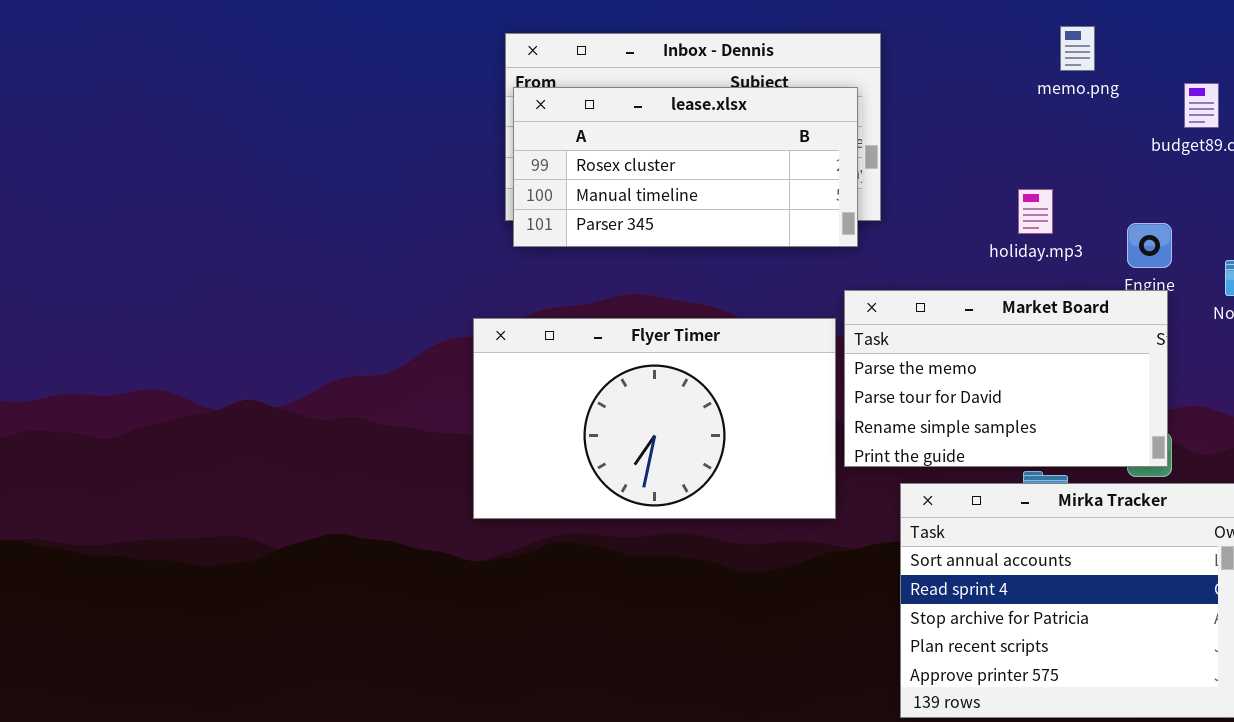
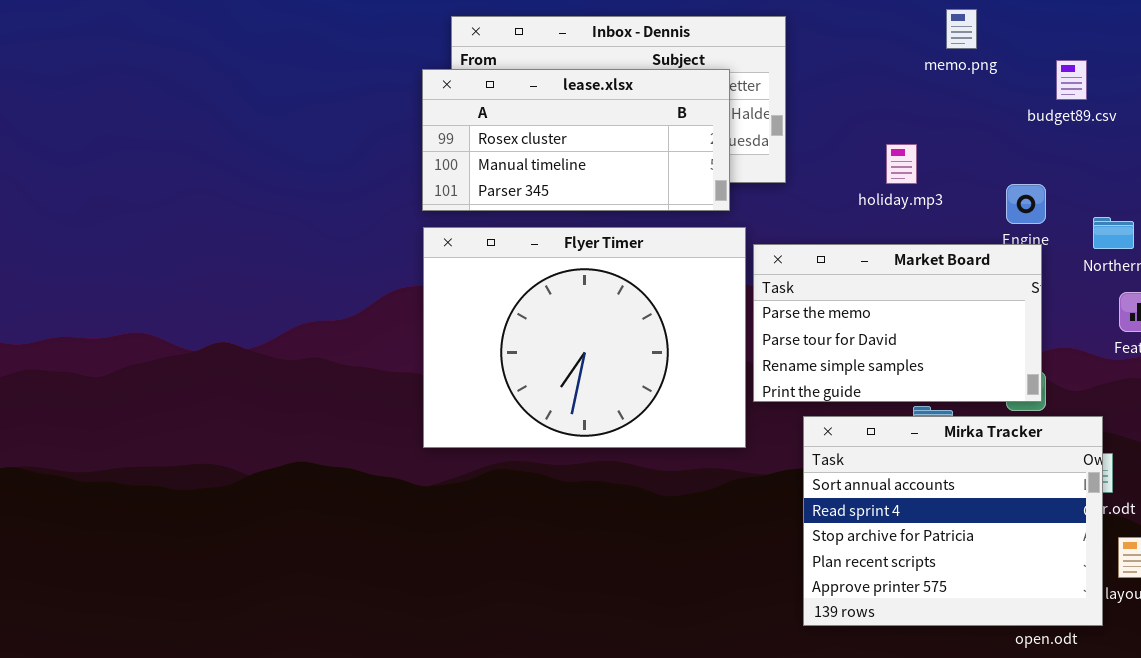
lease.xlsx: [513,87,858,247] -> [422,69,730,211], moved
holiday.mp3: [1018,189,1053,234] -> [886,144,917,184], moved
Flyer Timer: [473,318,836,519] -> [423,227,746,448], resized

